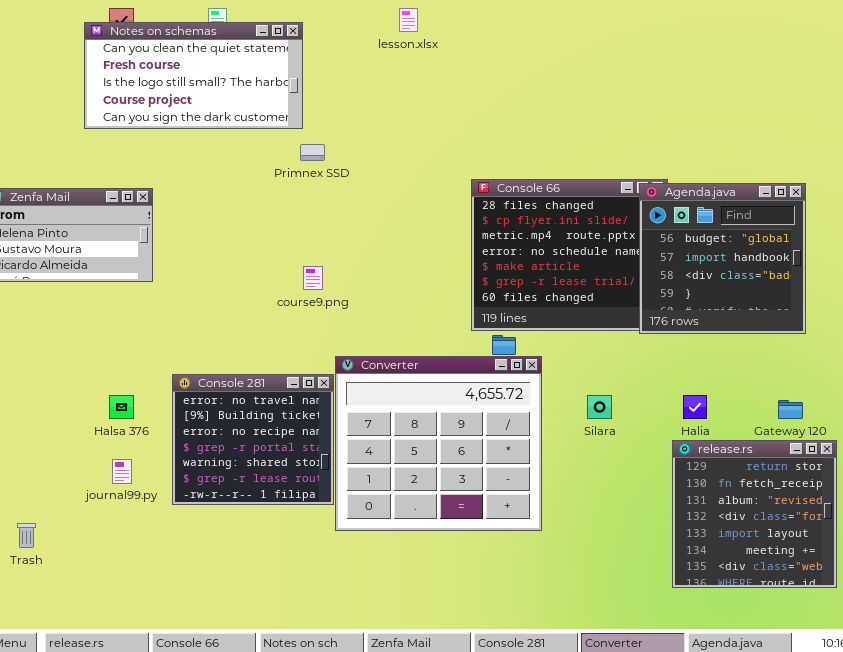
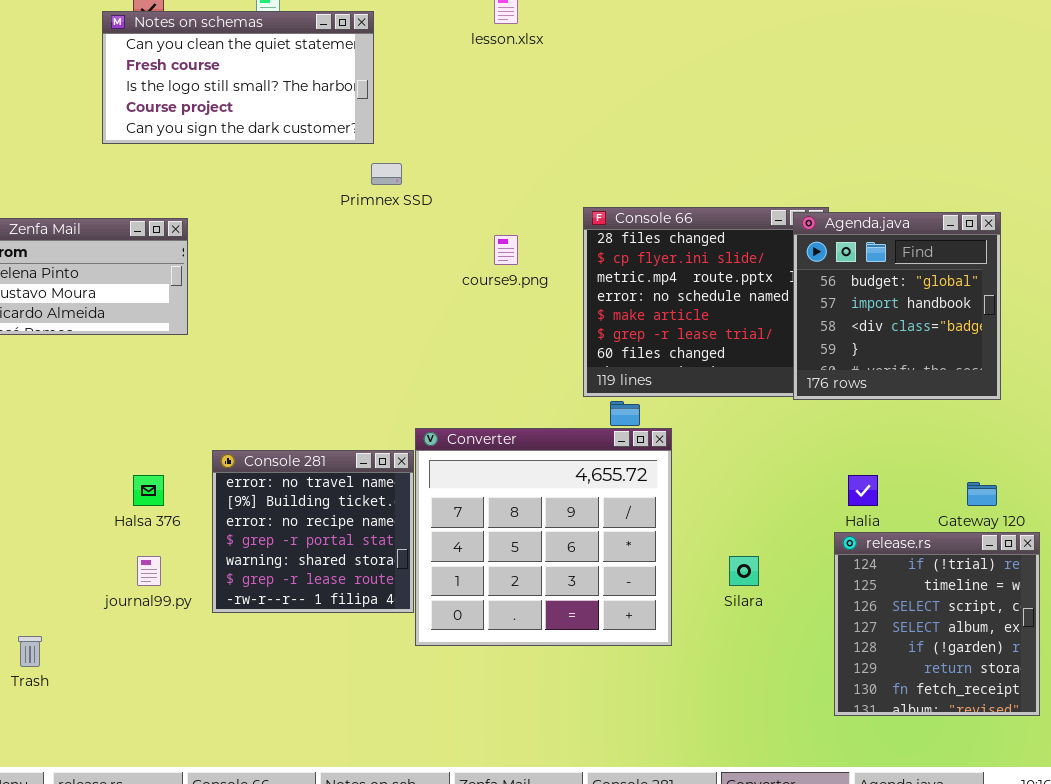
course9.png: [303,266,323,290] -> [494,235,518,265], moved
Silara: [587,395,612,419] -> [729,556,759,586], moved
release.rs: [672,440,837,588] -> [834,532,1040,716], scrolled up 5 rows

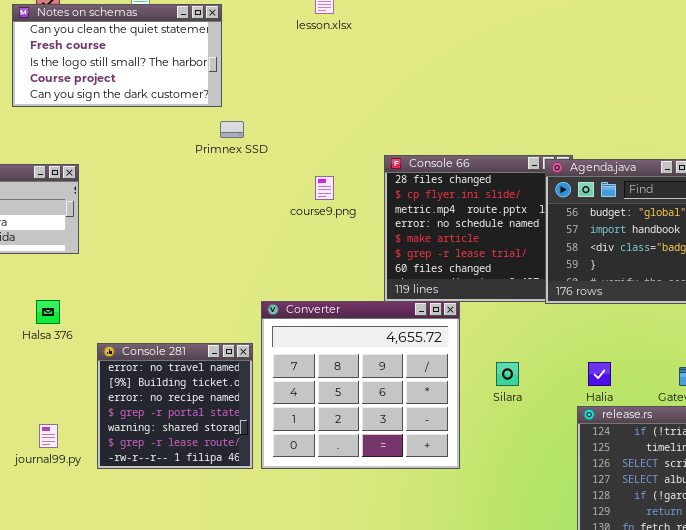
Converter: [415,428,672,646] -> [261,301,460,469], moved
Halsa 376: [133,475,164,506] -> [36,300,60,324], moved
Silara: [729,556,759,586] -> [496,362,519,386], moved

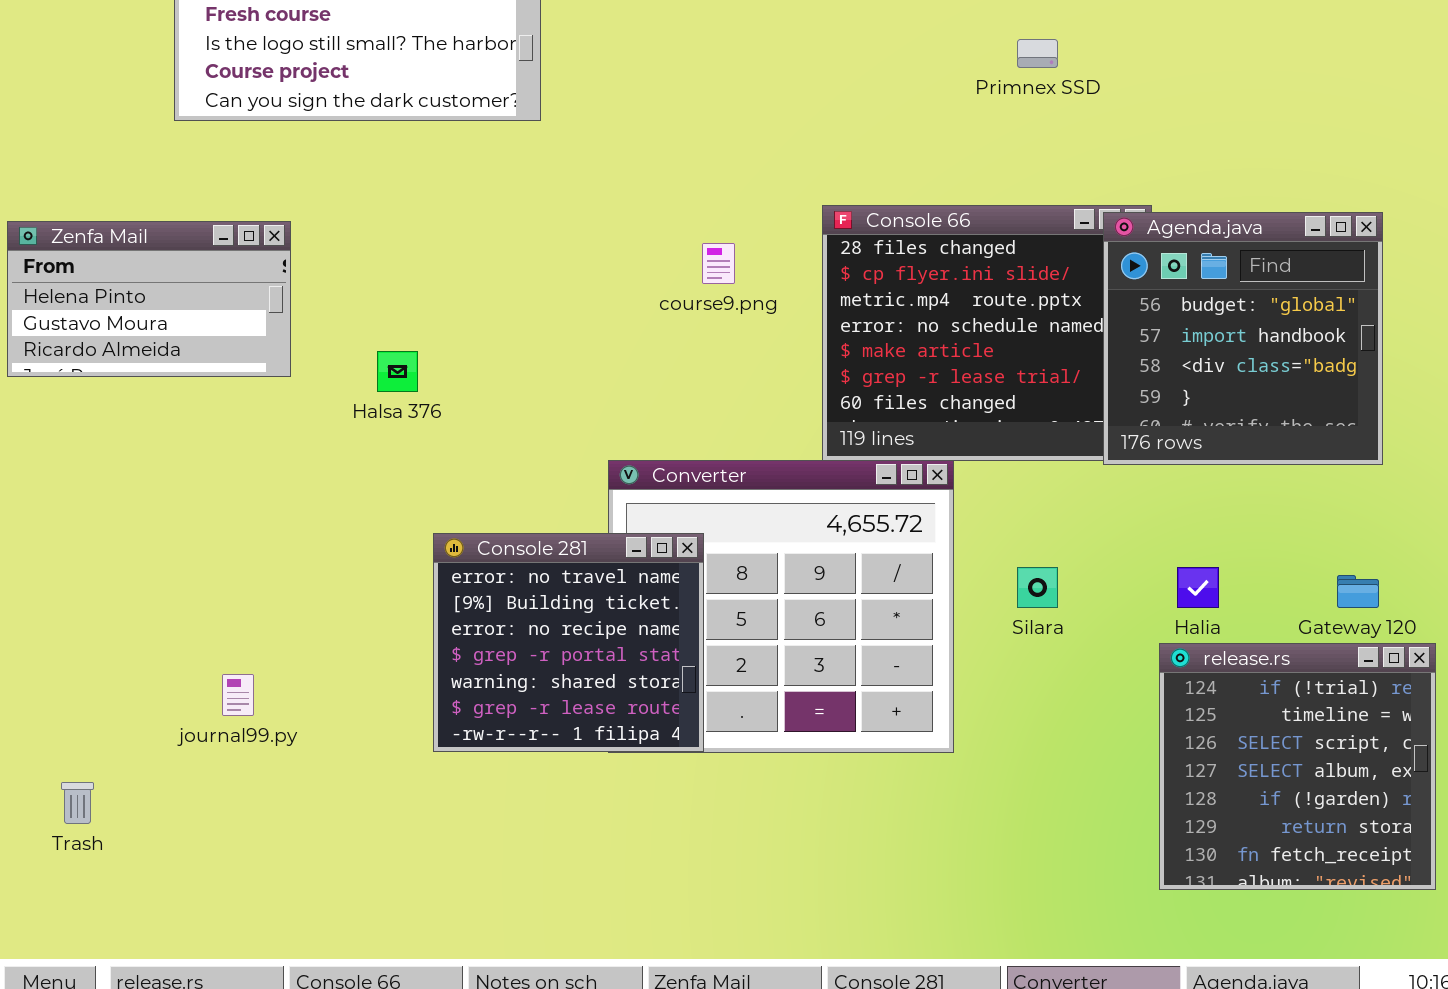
Primnex SSD: [220,121,244,138] -> [1017,39,1058,68], moved
Halsa 376: [36,300,60,324] -> [377,351,418,392], moved
Console 281: [97,343,253,469] -> [433,533,704,752], moved

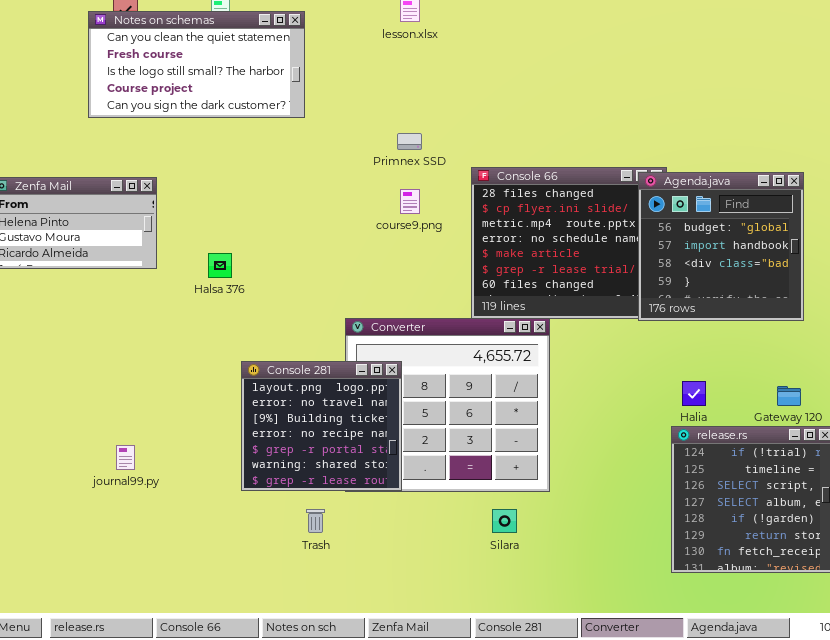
Primnex SSD: [1017,39,1058,68] -> [397,133,422,150], moved
Console 281: [433,533,704,752] -> [241,361,402,491], scrolled up 1 row
Silara: [1017,567,1058,608] -> [492,509,517,533], moved
Trash: [61,782,94,824] -> [306,509,325,533], moved

